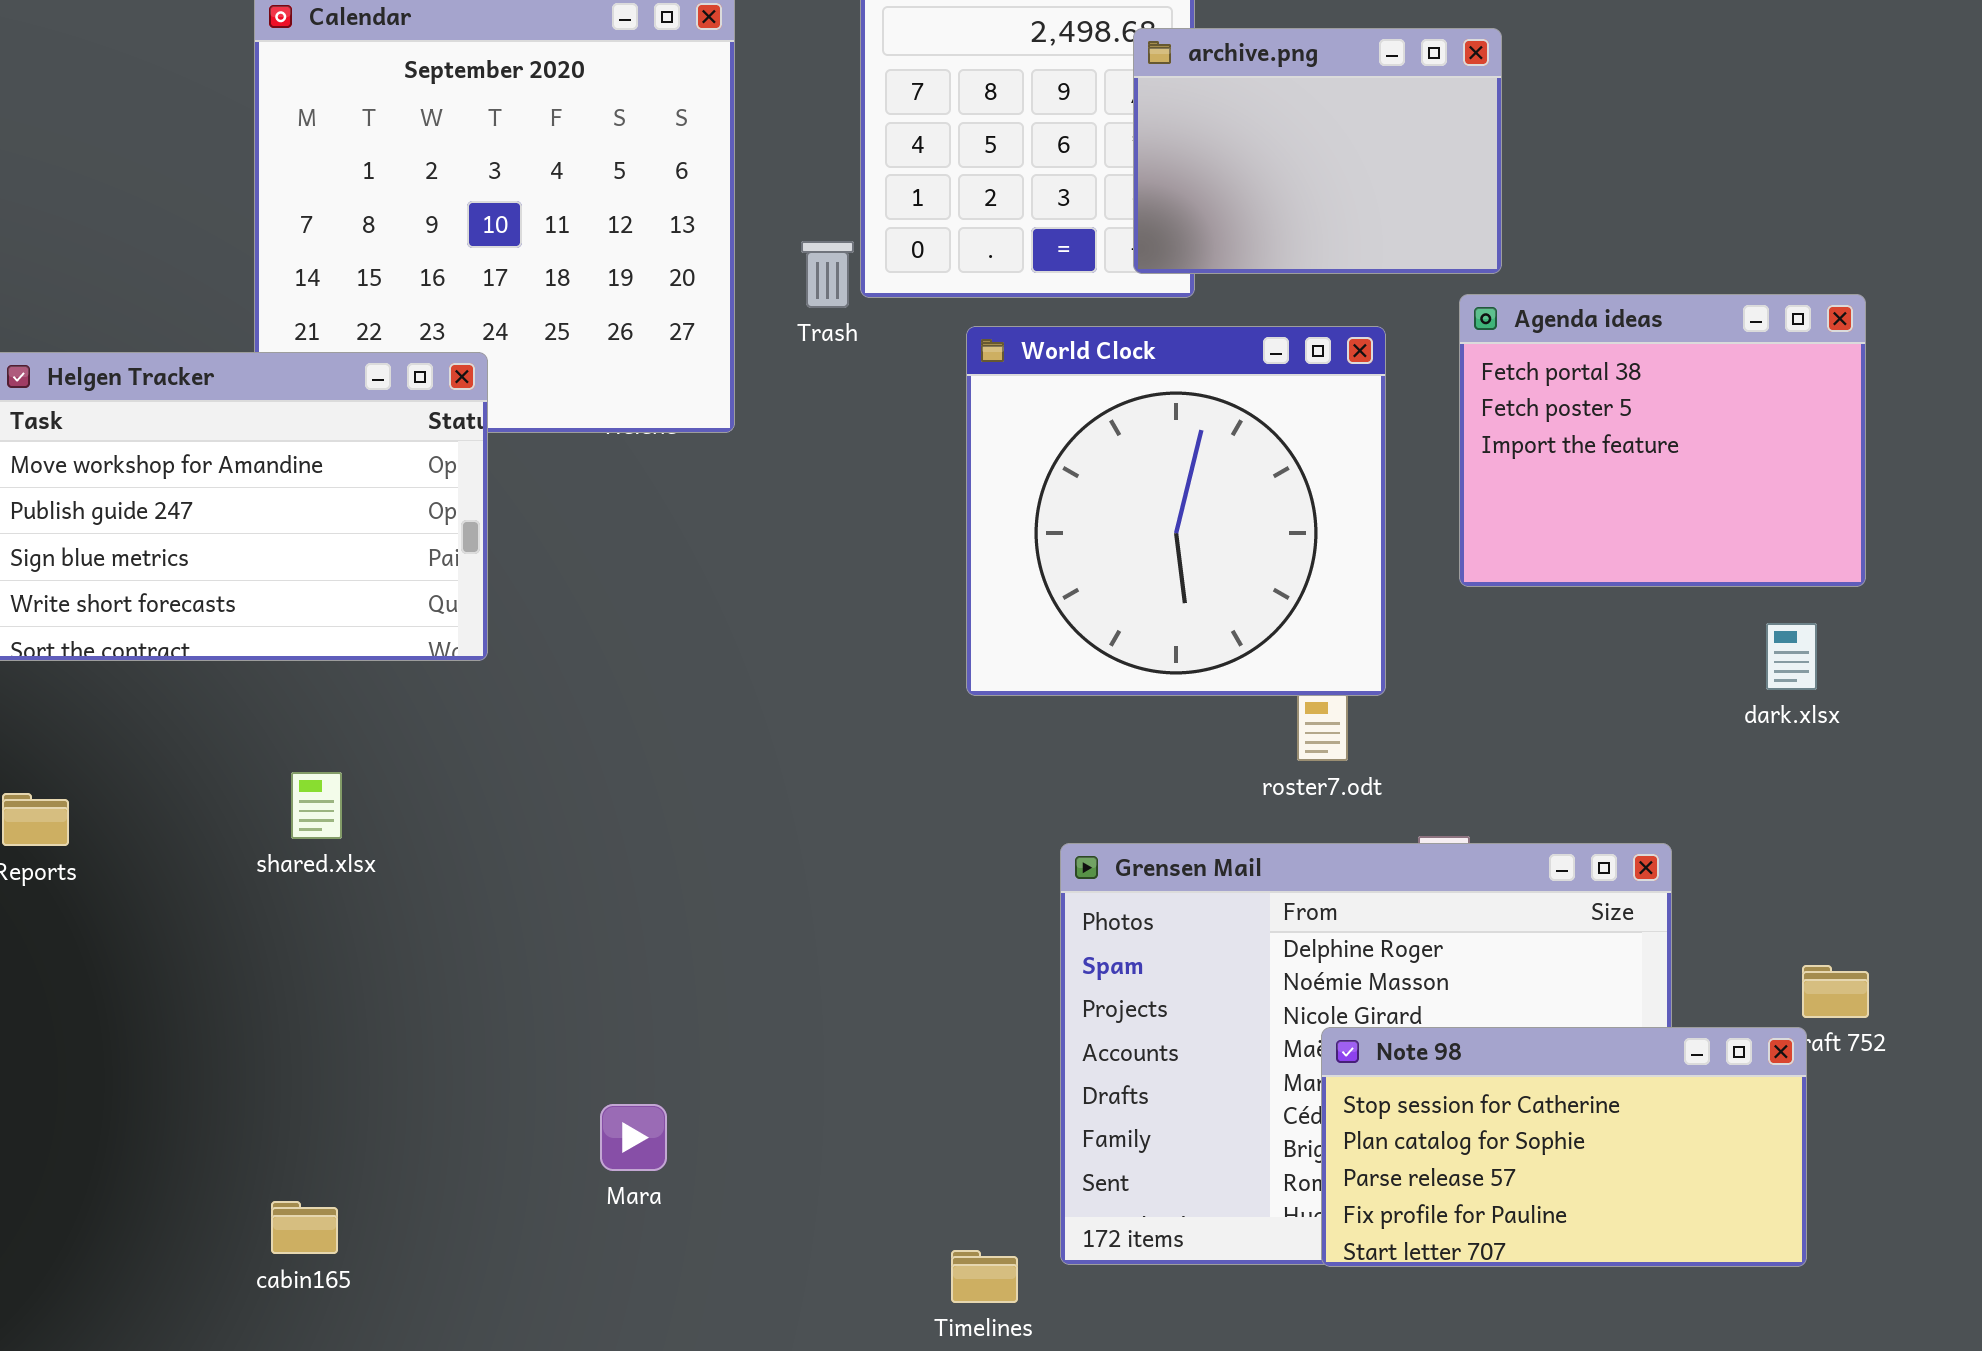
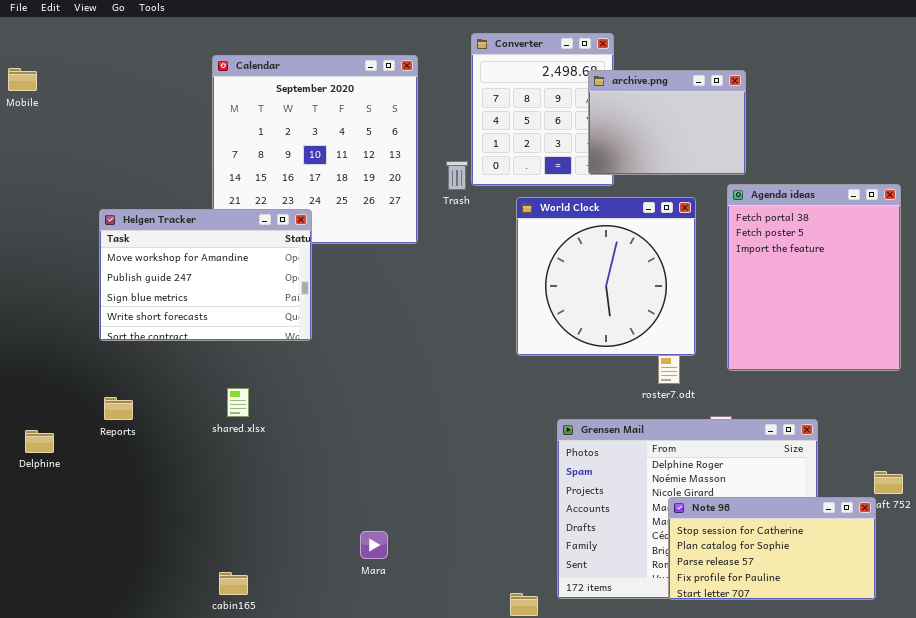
Agenda ideas: [1459,294,1866,587] -> [727,184,901,371], resized

